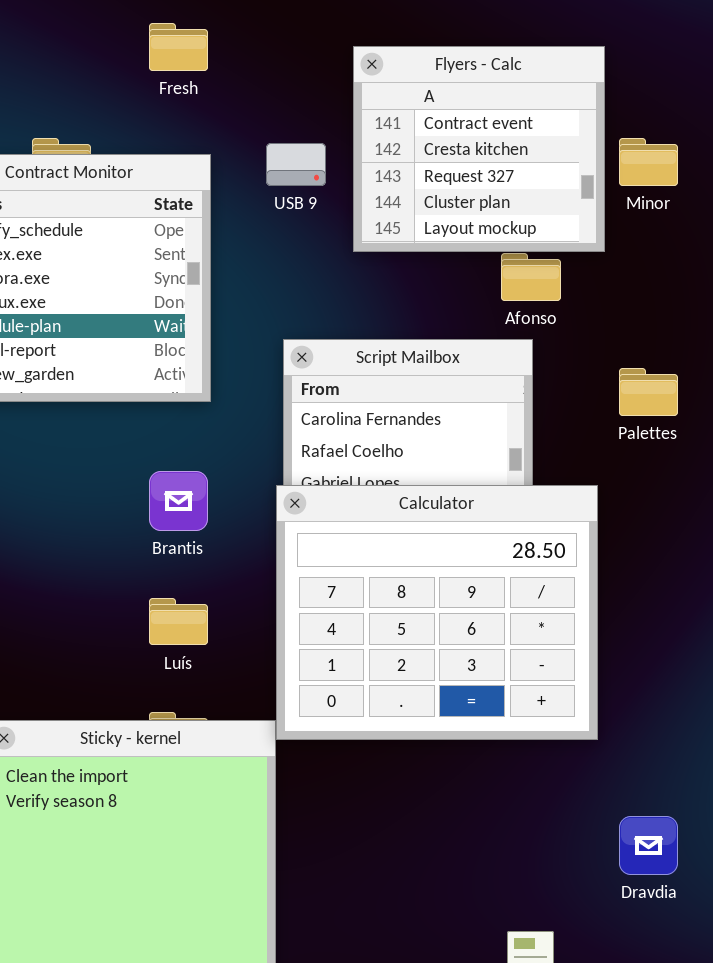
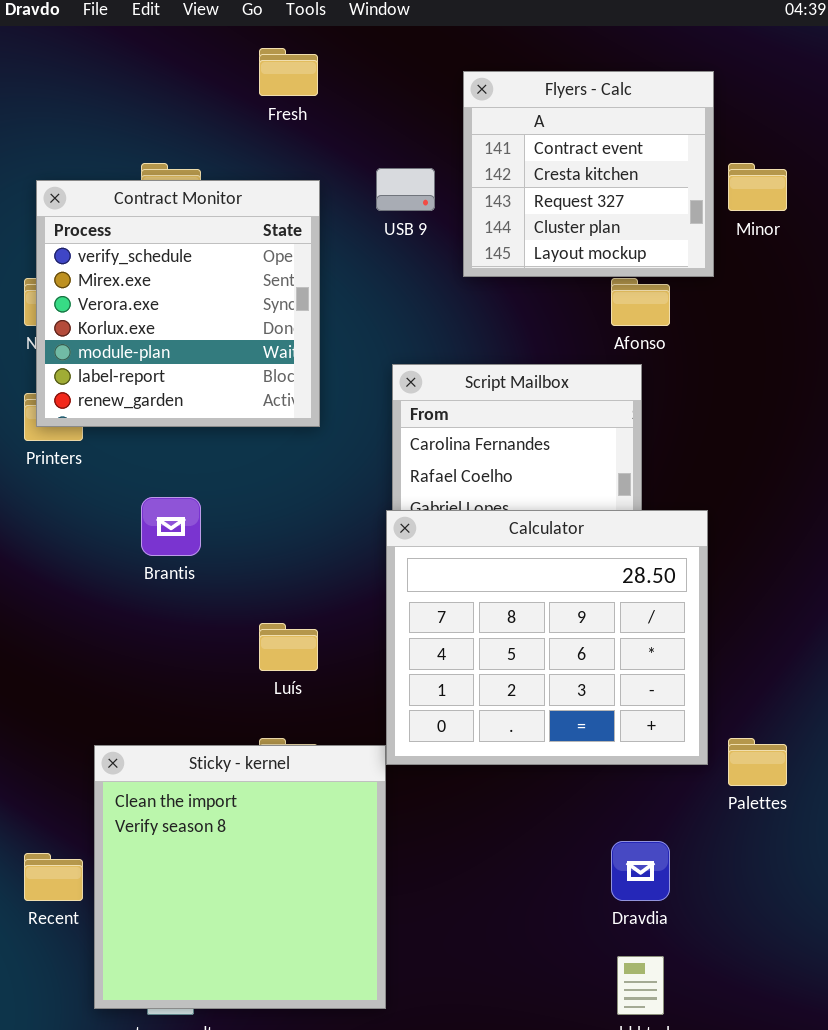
Palettes: [619,368,678,416] -> [728,738,787,786], moved
Brantis: [149,471,208,531] -> [141,497,201,556], moved
Dravdia: [619,816,678,875] -> [611,841,670,901], moved

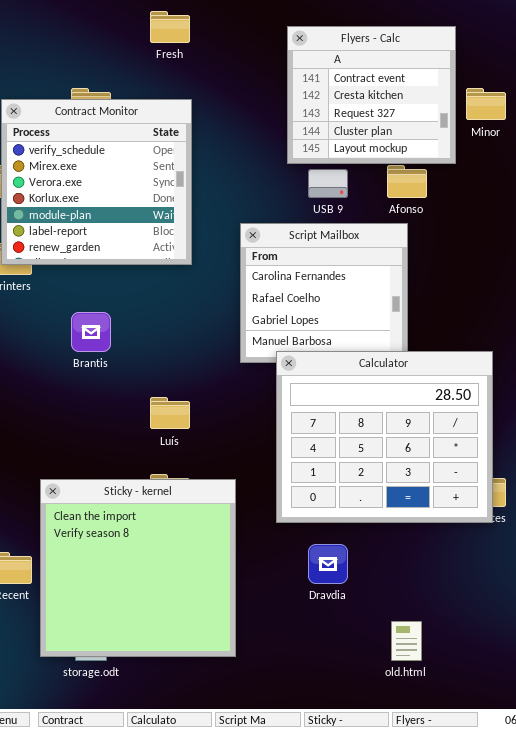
USB 9: [376,168,435,211] -> [308,169,348,198], moved
Calculator: [386,510,708,765] -> [276,351,493,523], moved
Dravdia: [611,841,670,901] -> [308,544,348,584], moved

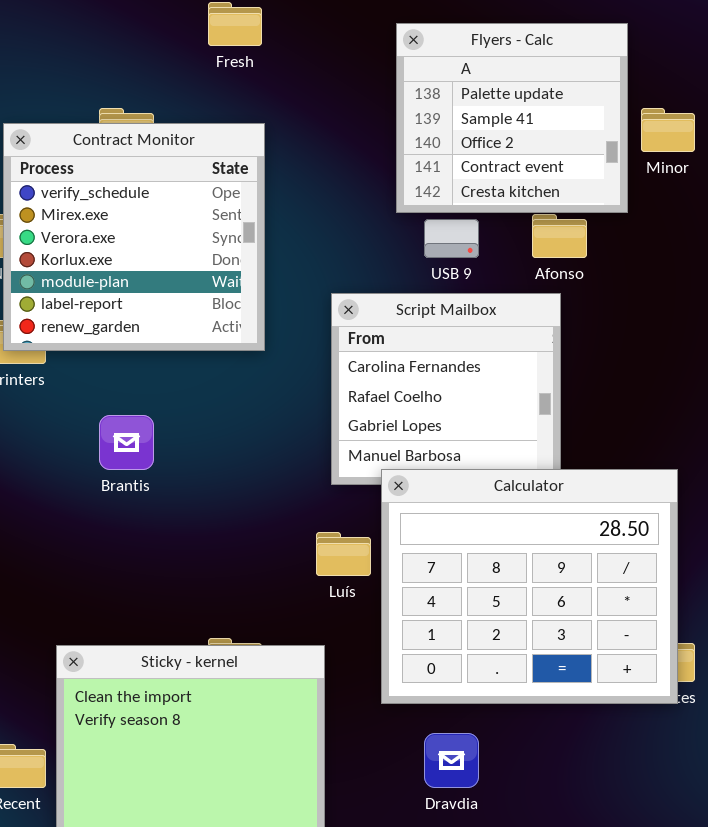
Flyers - Calc: [287,26,456,164] -> [396,23,628,213], scrolled up 3 rows
Luís: [150,397,190,429] -> [316,532,371,576], moved

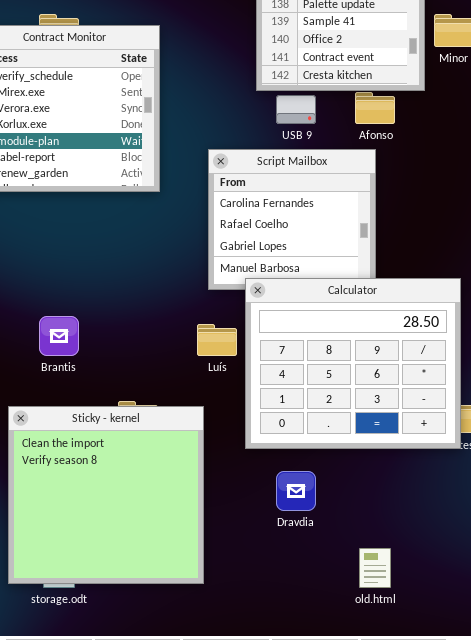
Brantis: [99,415,154,470] -> [39,316,79,356], moved

